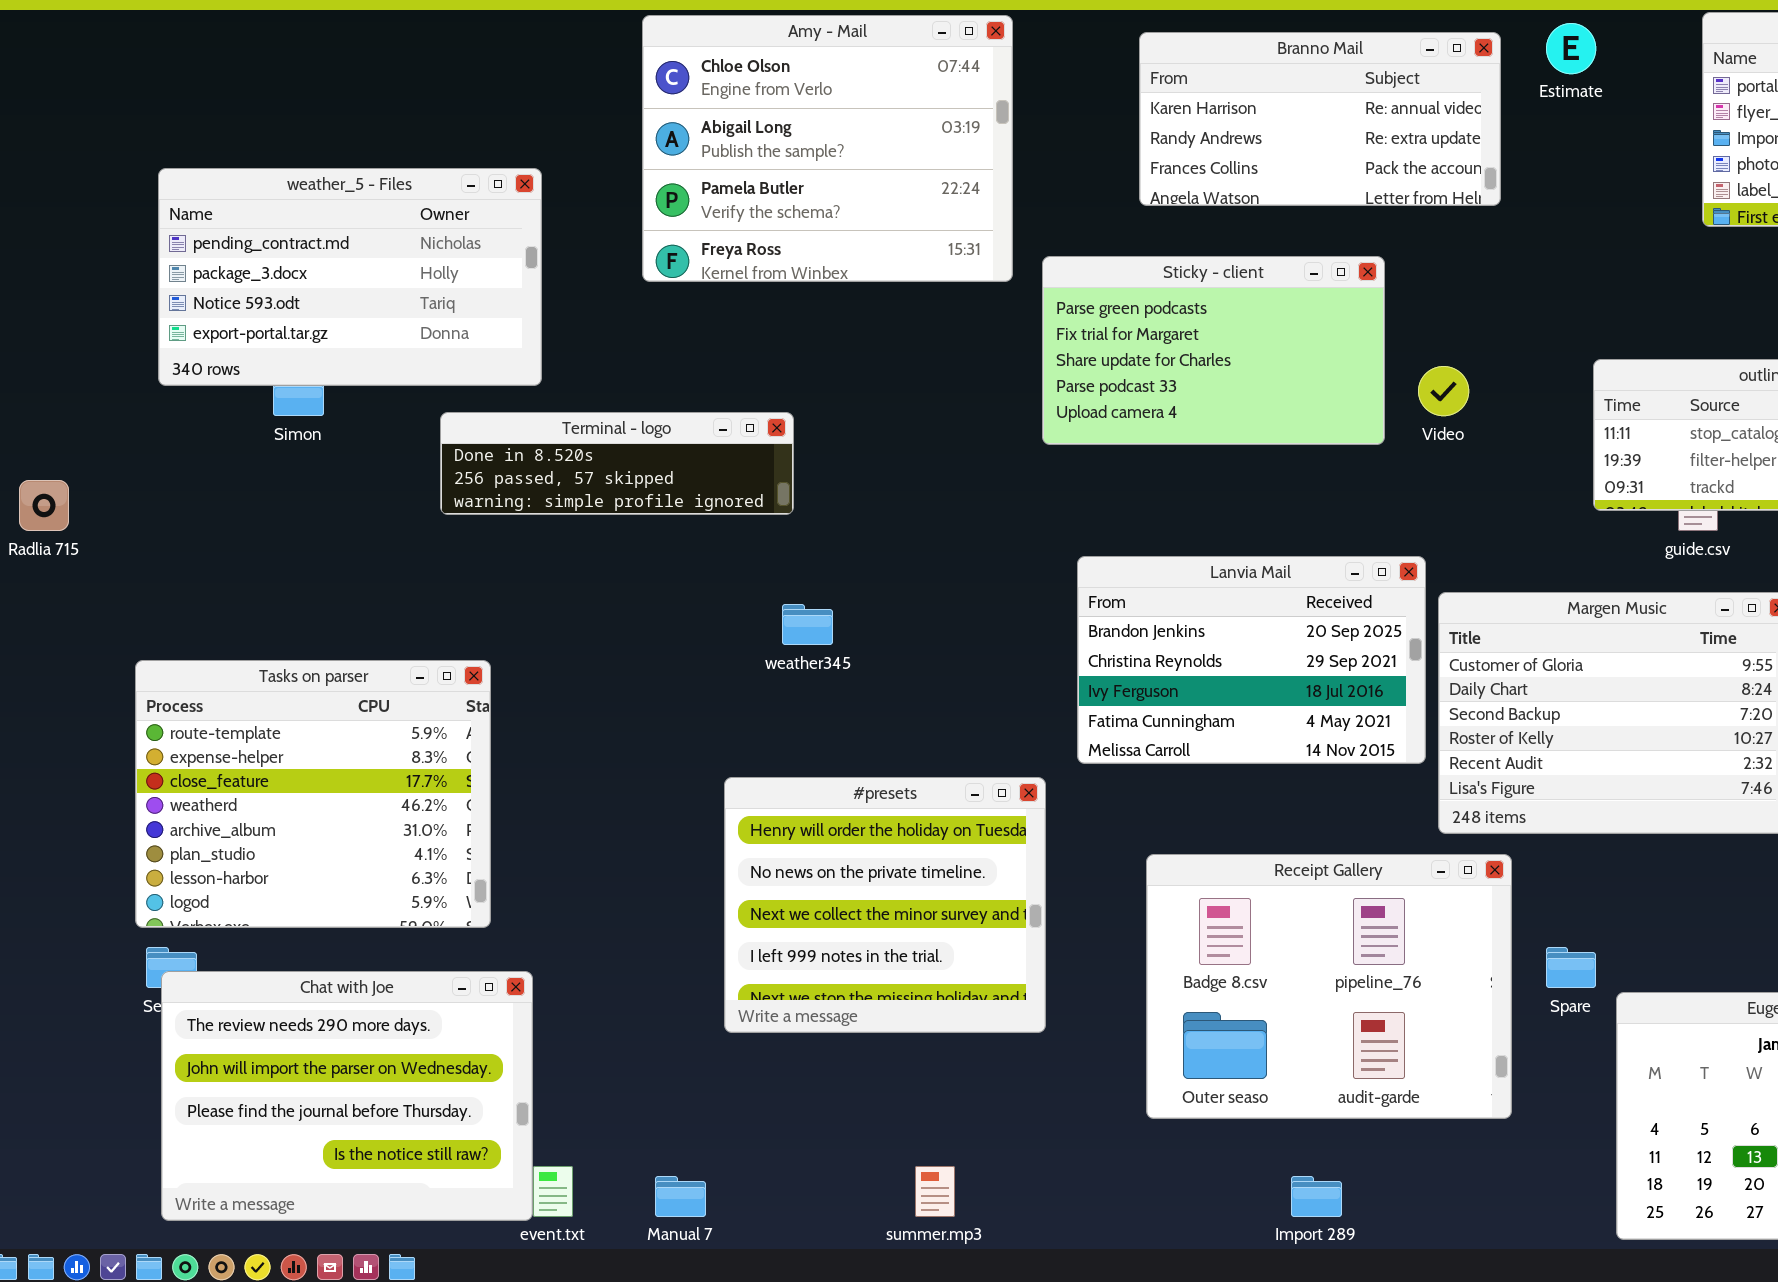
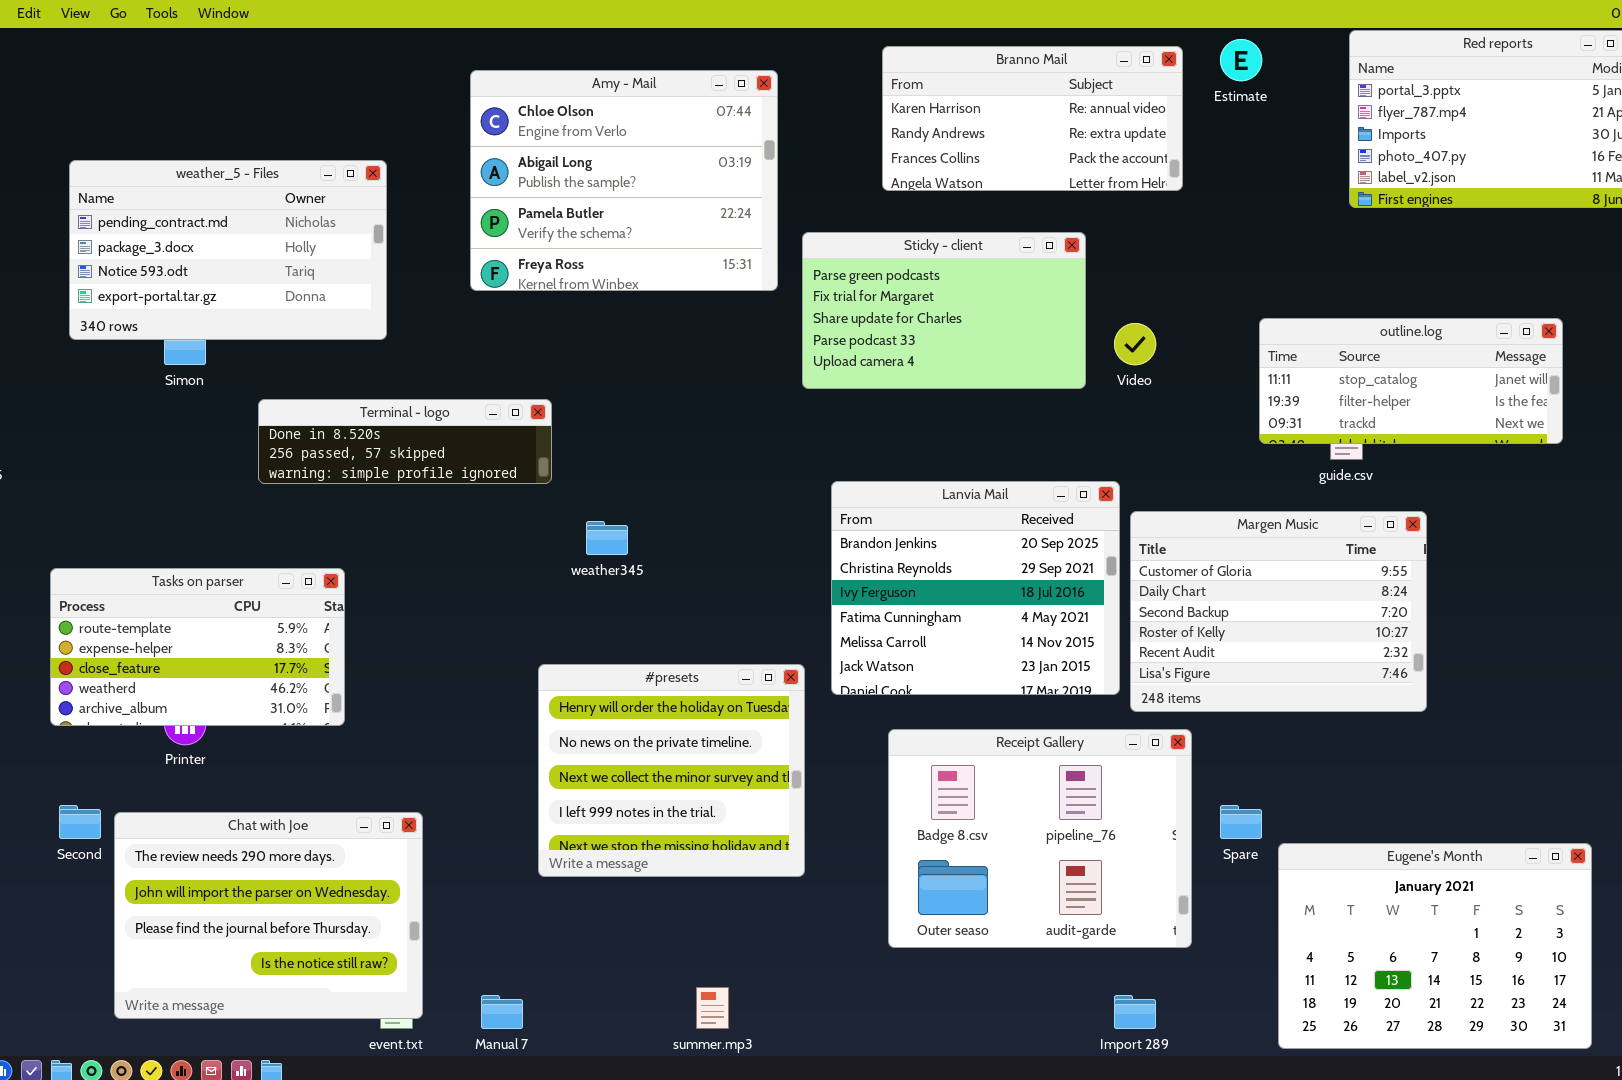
Amy - Mail: [642,15,1013,282] -> [470,70,778,291], moved
Terminal - logo: [440,412,794,515] -> [258,399,552,484], moved
Lanvia Mail: [1077,556,1426,764] -> [831,481,1120,695], resized
Tasks on parser: [135,660,491,928] -> [50,568,345,726], resized
Chat with Joe: [161,971,533,1221] -> [114,812,423,1019], moved
Import 289: [1291,1176,1342,1217] -> [1114,995,1156,1029], moved

